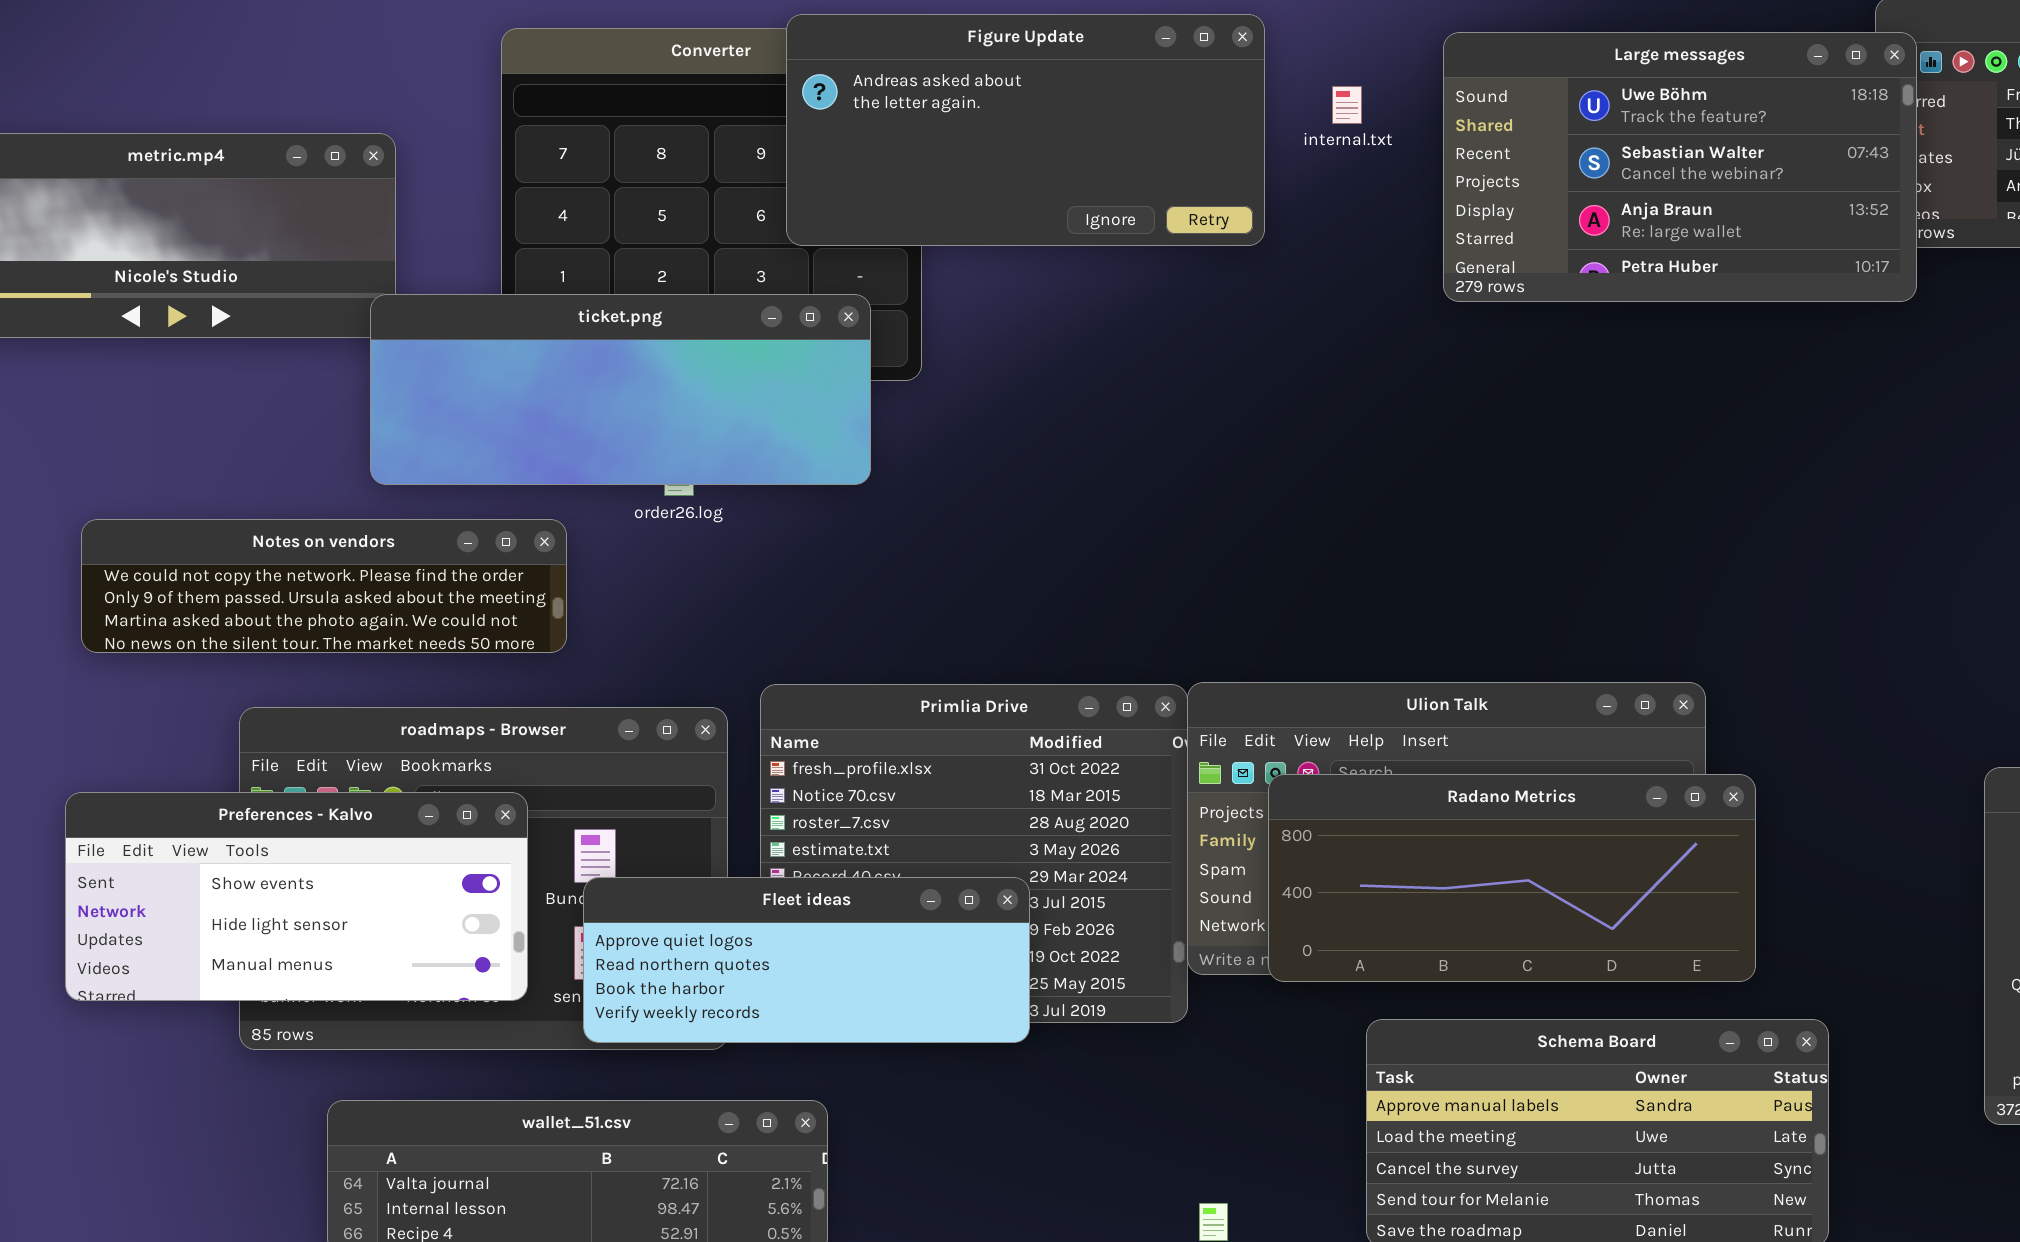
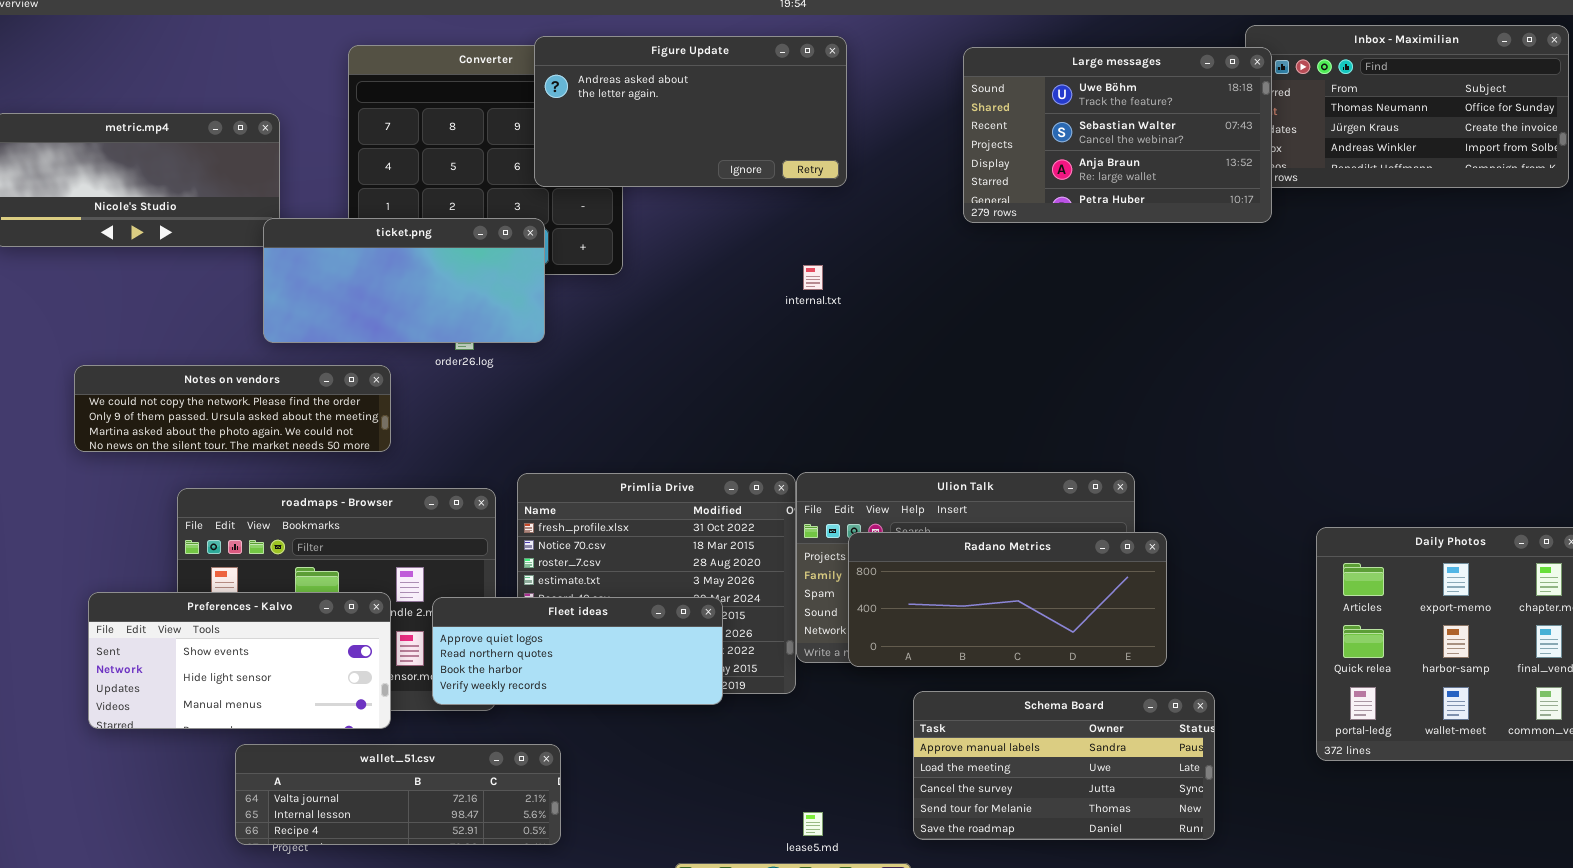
internal.txt: [1332,86,1362,124] -> [803,265,823,290], moved
ticket.png: [370,294,871,485] -> [263,218,545,343], resized
Preferences - Kalvo: [65,792,528,1001] -> [88,592,391,729], moved
Fleet ideas: [583,877,1030,1043] -> [432,597,723,705], moved

